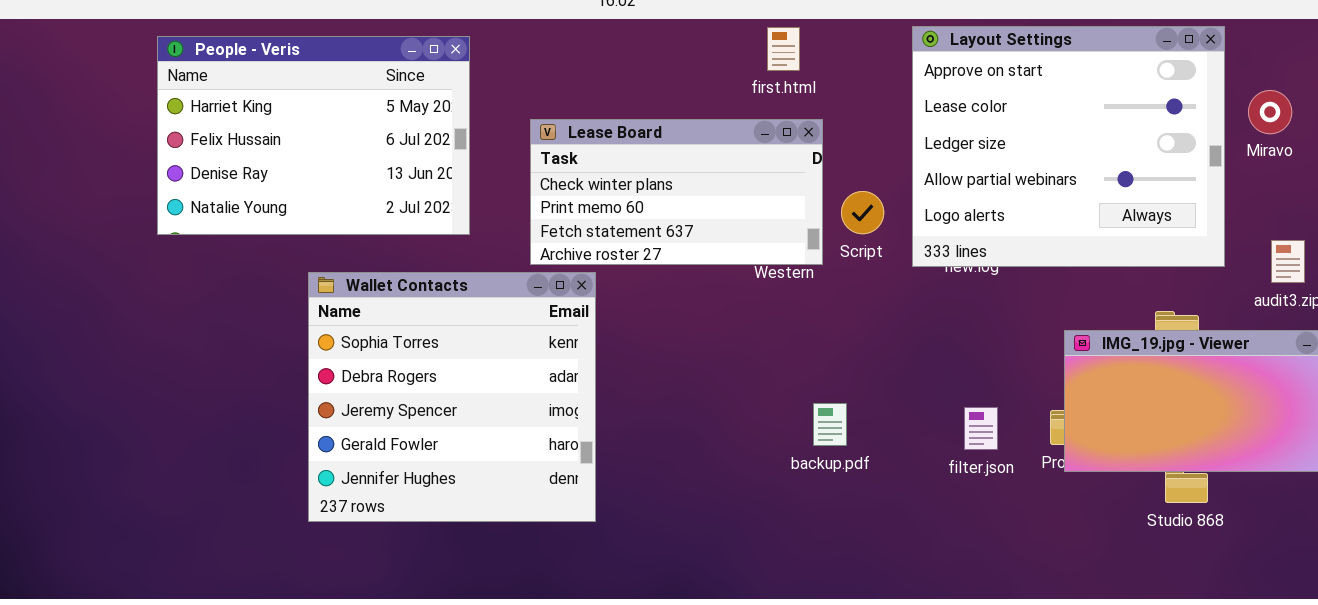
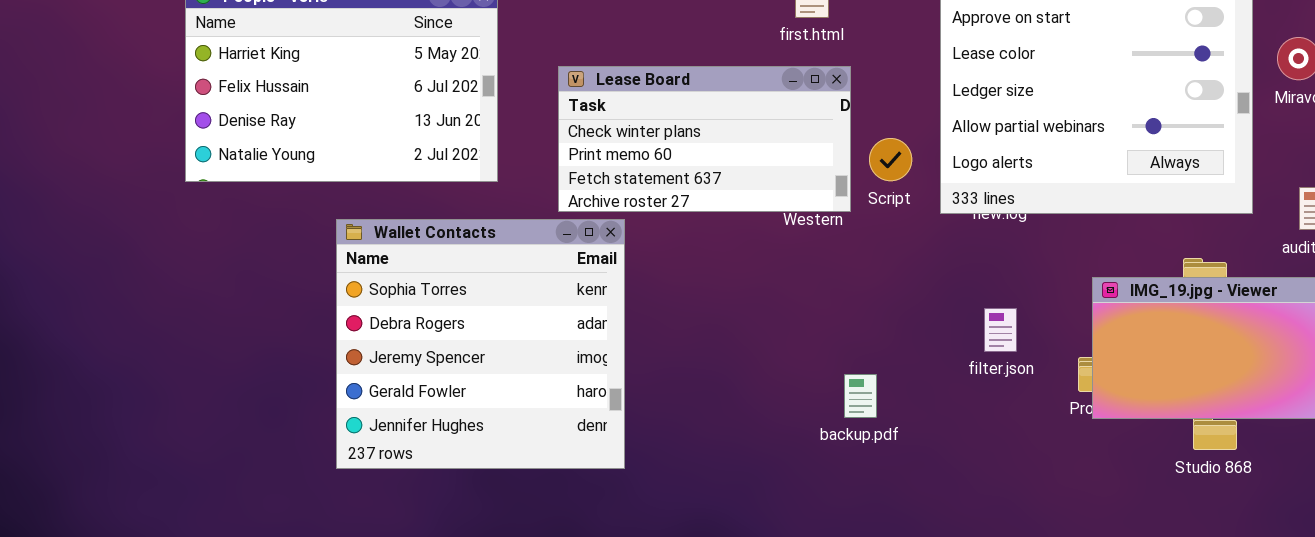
backup.pdf: [813,403,847,446] -> [844,374,877,418], moved
filter.json: [964,407,998,450] -> [984,308,1017,352], moved

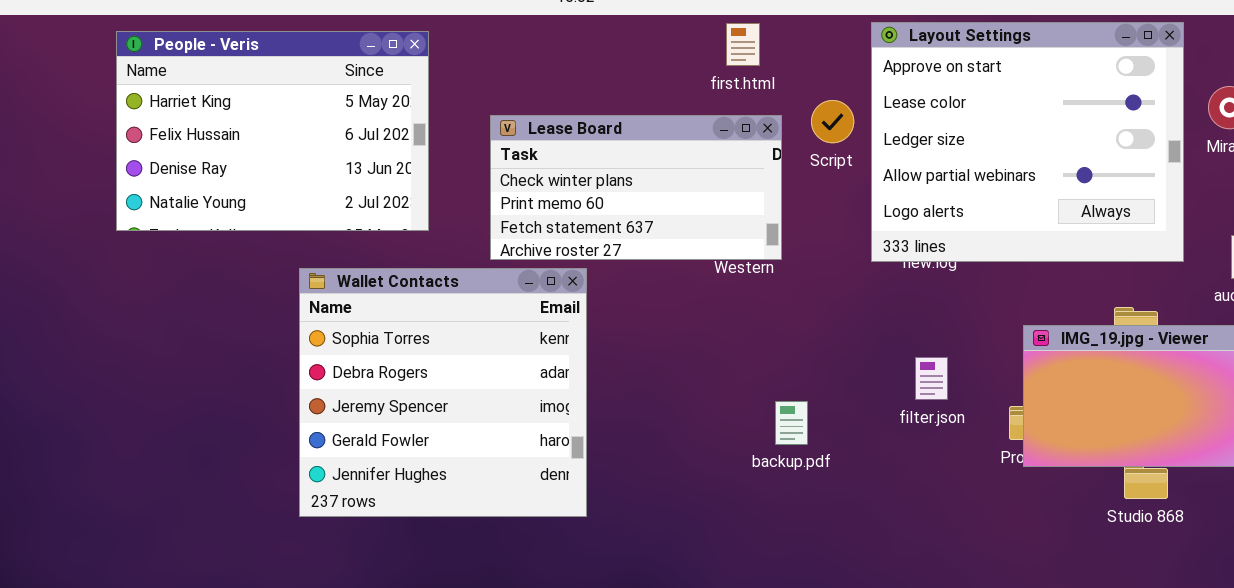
Script: [869,138,912,181] -> [811,100,854,143], moved
Wallet Contacts: [336,219,625,469] -> [299,268,587,517], moved
backup.pdf: [844,374,877,418] -> [775,401,808,445], moved

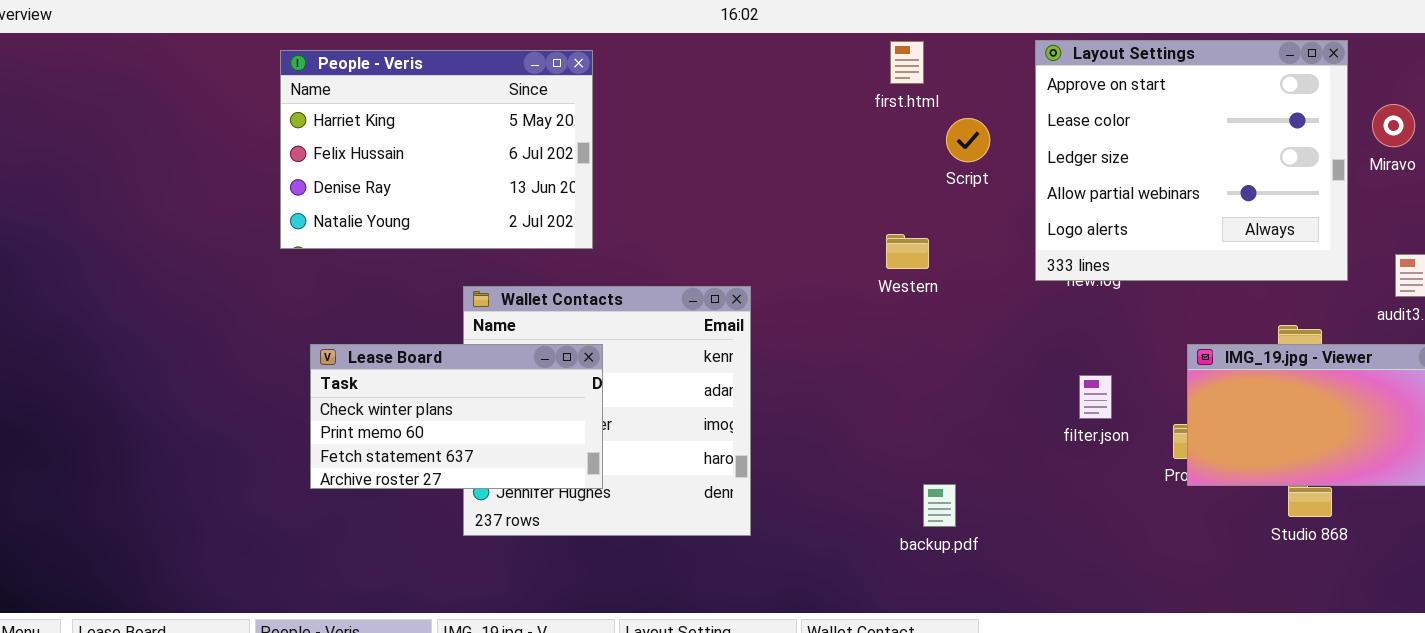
Script: [811,100,854,143] -> [946,118,990,162], moved
Lease Board: [490,115,782,260] -> [310,344,603,489], moved
backup.pdf: [775,401,808,445] -> [923,484,956,527], moved

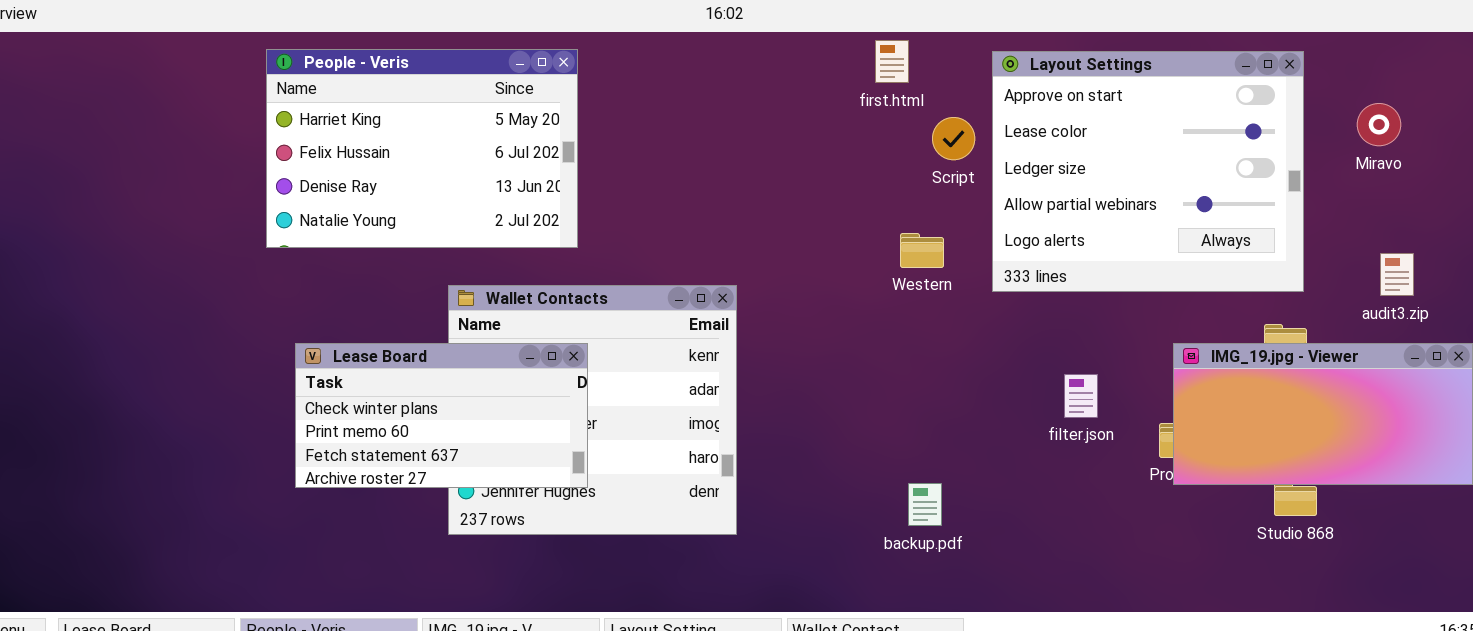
Layout Settings: [1035,40,1348,281] -> [992,51,1304,292], moved
Western: [886,234,929,269] -> [900,233,944,268], moved

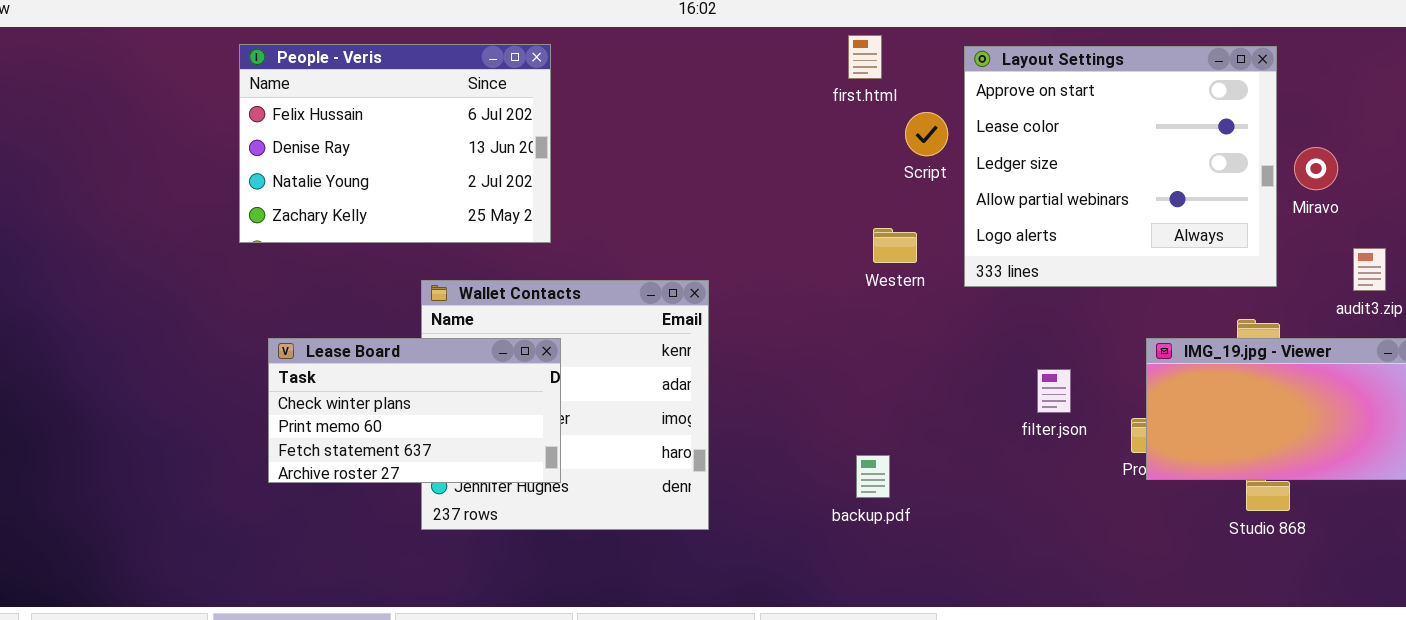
People - Veris: [266,49,578,248] -> [239,44,551,243], scrolled down 1 row
Miravo: [1357,103,1401,146] -> [1294,147,1338,190], moved
backup.pdf: [908,483,942,526] -> [856,455,890,498], moved

